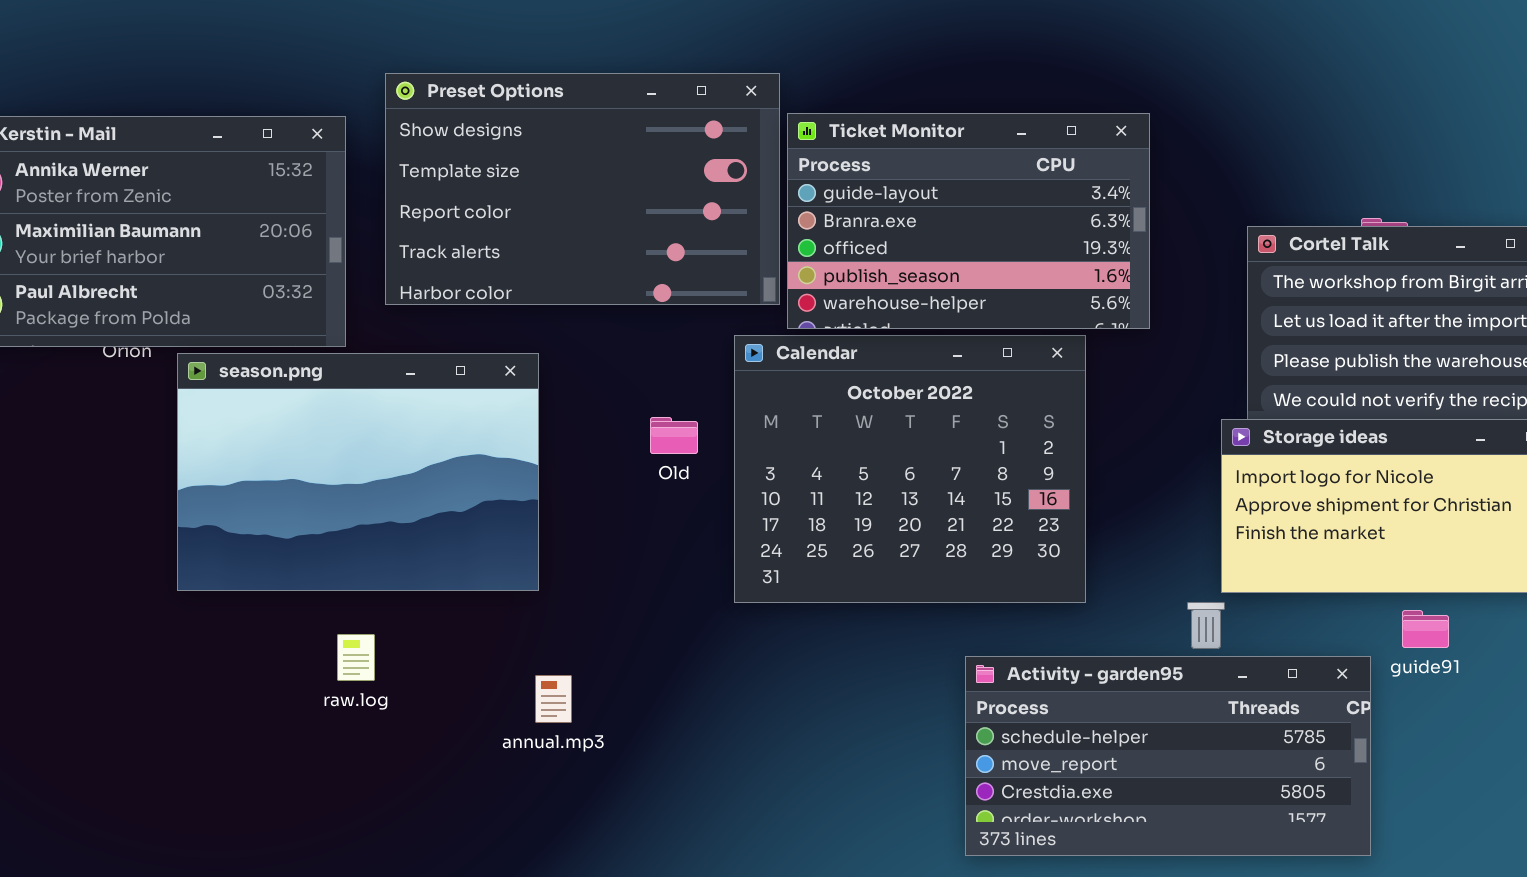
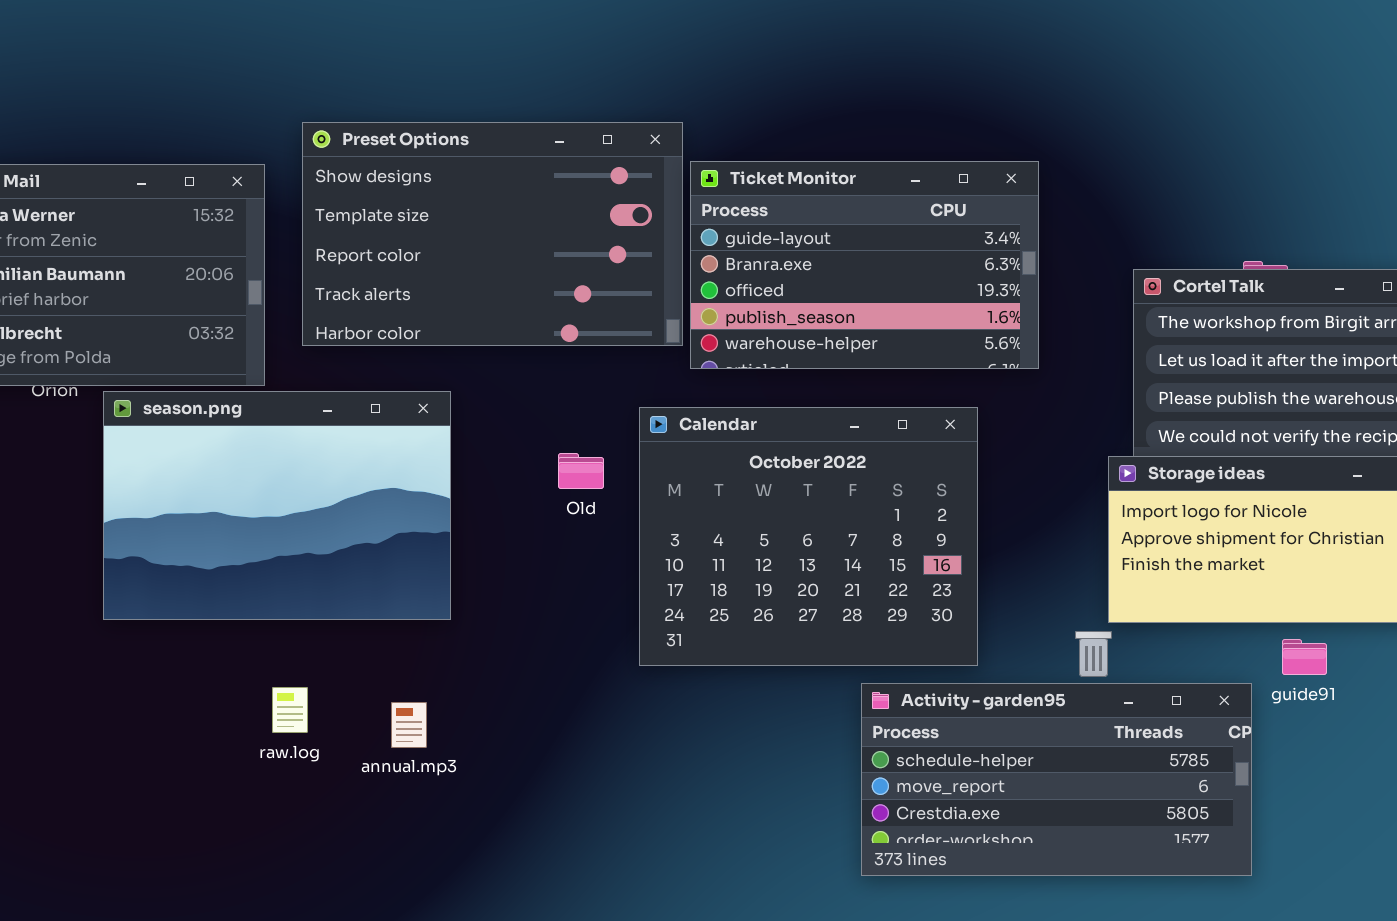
Calendar: [734,335,1086,603] -> [639,407,978,666], moved
raw.log: [337,634,375,681] -> [272,687,308,733], moved
annual.mp3: [535,675,572,723] -> [391,702,427,748], moved

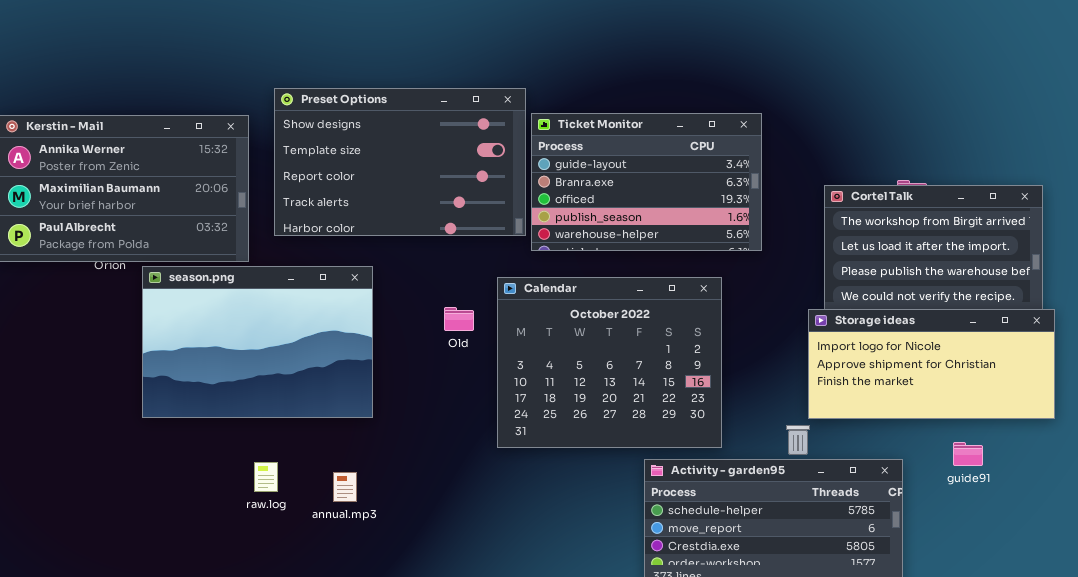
guide91: [1282,639,1327,675] -> [953,442,983,466], moved

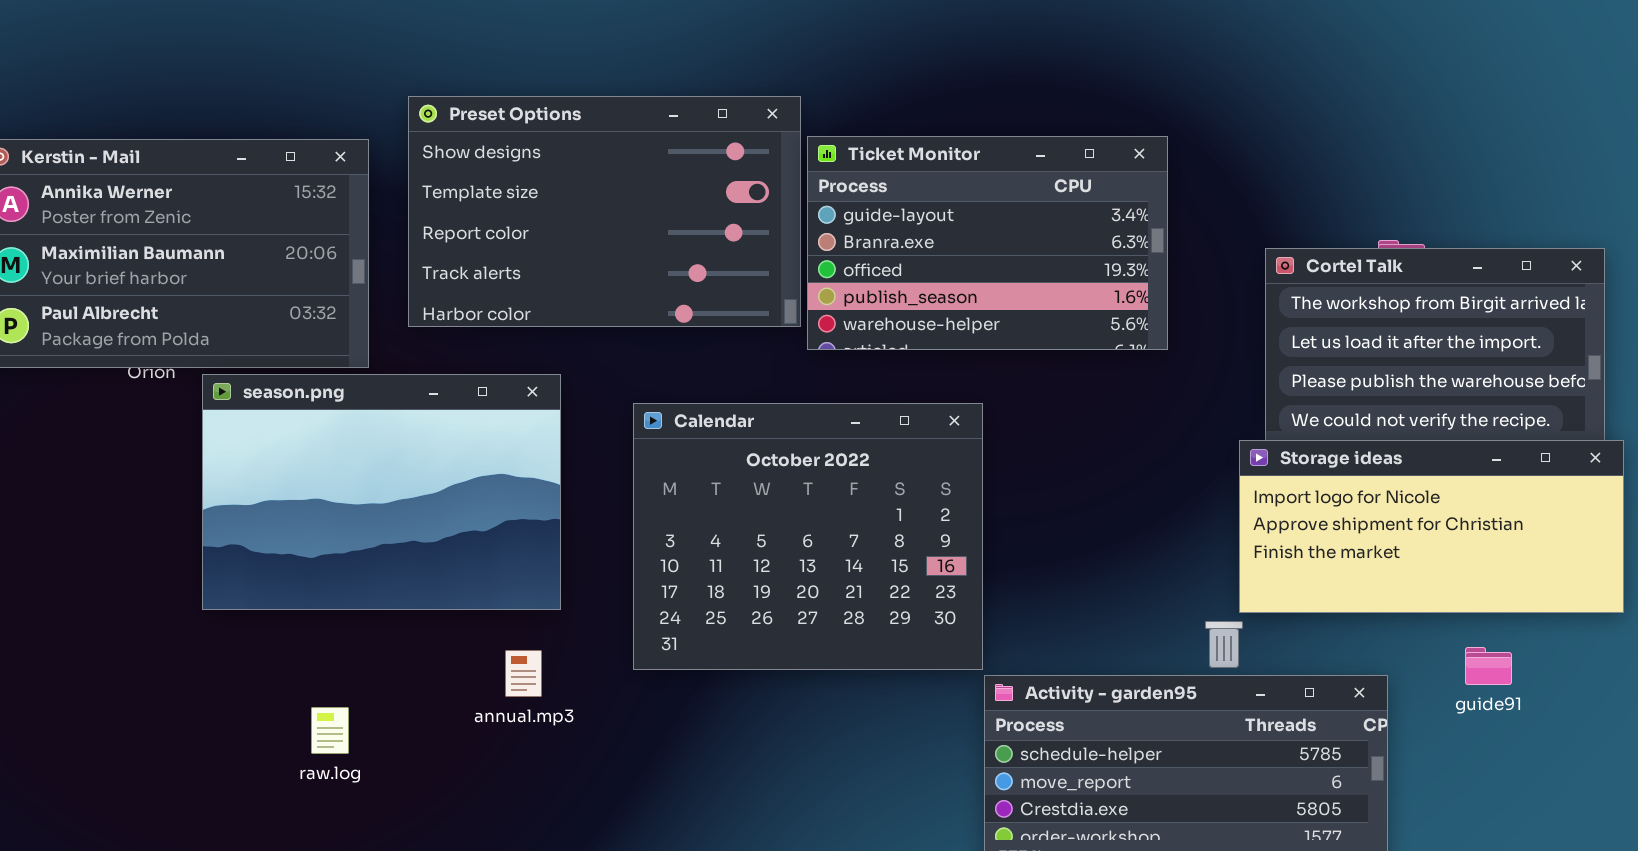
Calendar: [497,277,722,448] -> [633,403,983,670], moved
raw.log: [254,462,278,492] -> [311,707,349,754], moved
annual.mp3: [333,472,357,502] -> [505,650,542,697], moved

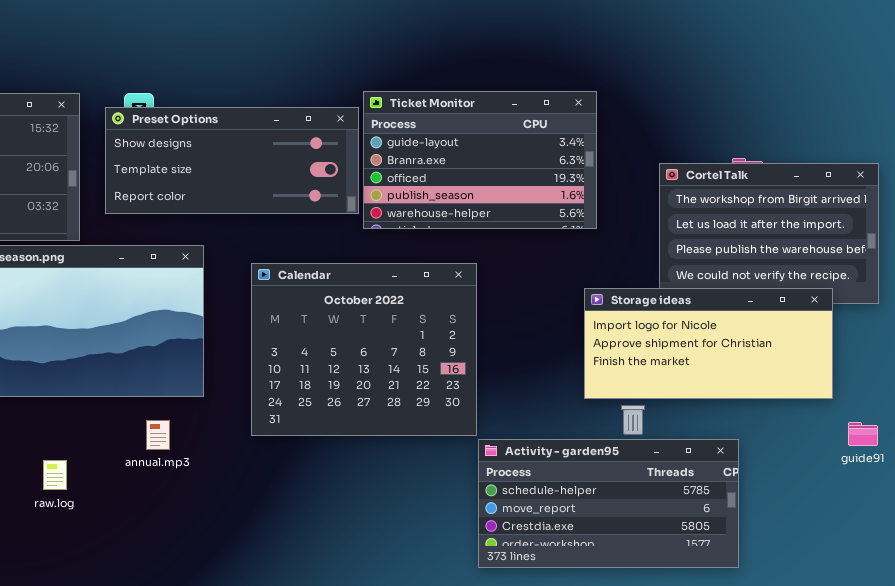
Preset Options: [408,96,801,327] -> [105,107,359,214], resized
Storage ideas: [1239,440,1624,613] -> [584,288,833,399], moved
guide91: [1465,647,1512,685] -> [848,422,878,446], moved
annual.mp3: [505,650,542,697] -> [146,420,170,450], moved

